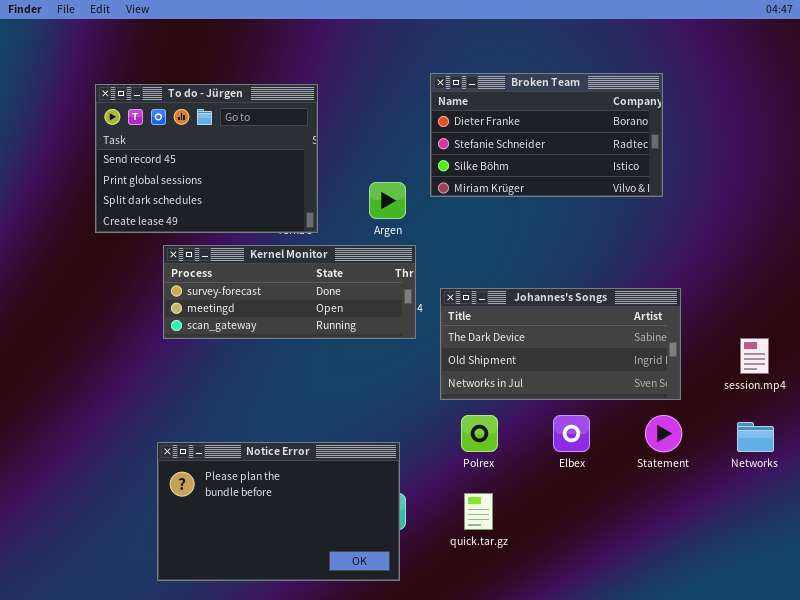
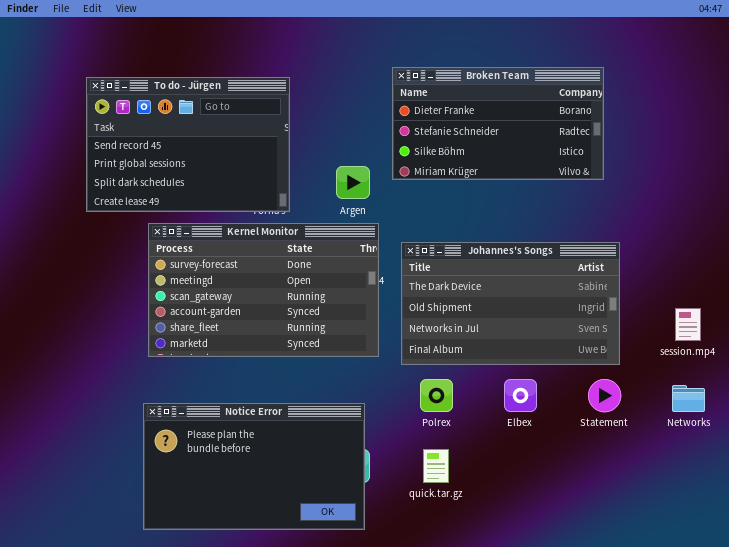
Kernel Monitor: [163,245,416,339] -> [148,223,379,357], resized
Johannes's Songs: [440,288,681,400] -> [401,242,620,365], resized

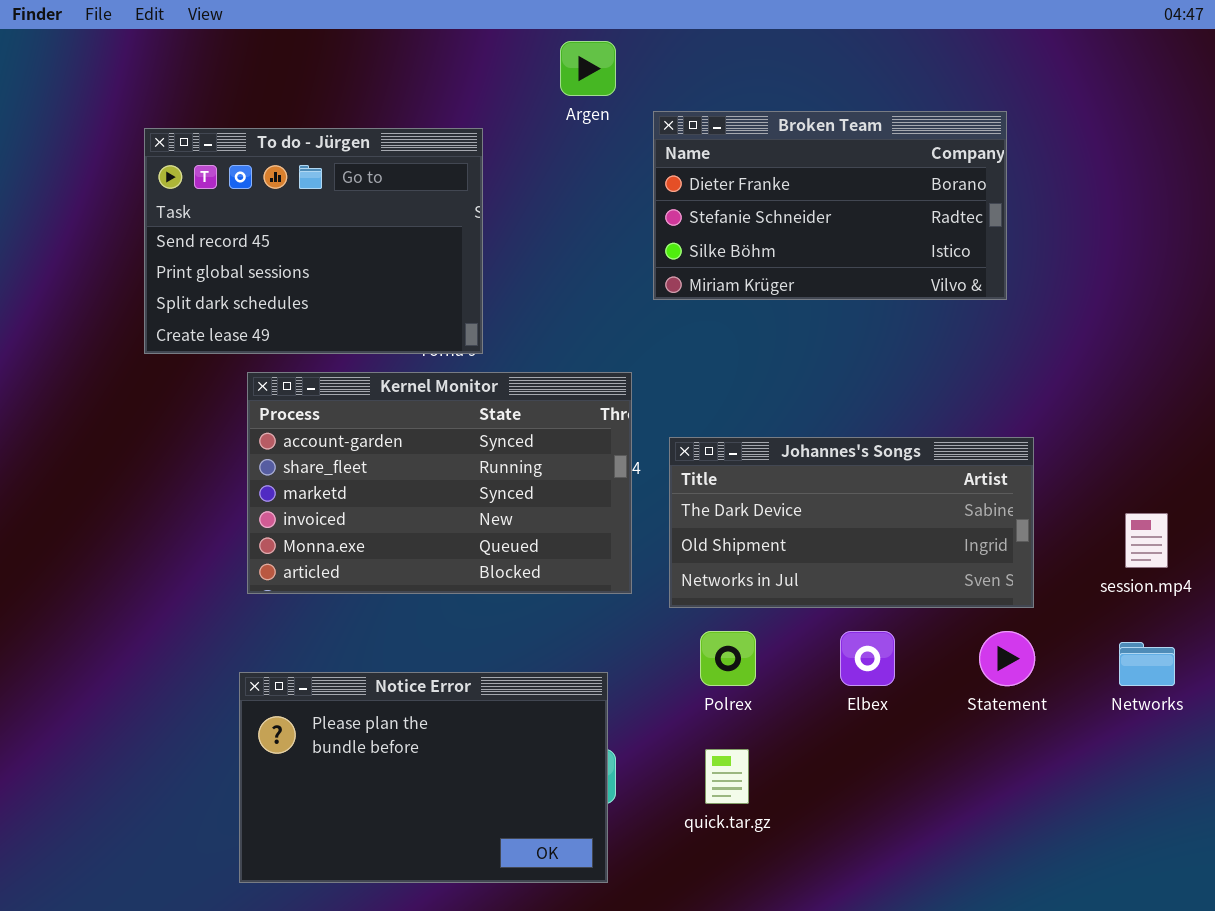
Argen: [336,166,370,199] -> [560,41,616,96], moved
Kernel Monitor: [148,223,379,357] -> [247,372,632,594], scrolled down 3 rows
Johannes's Songs: [401,242,620,365] -> [669,437,1034,608], resized

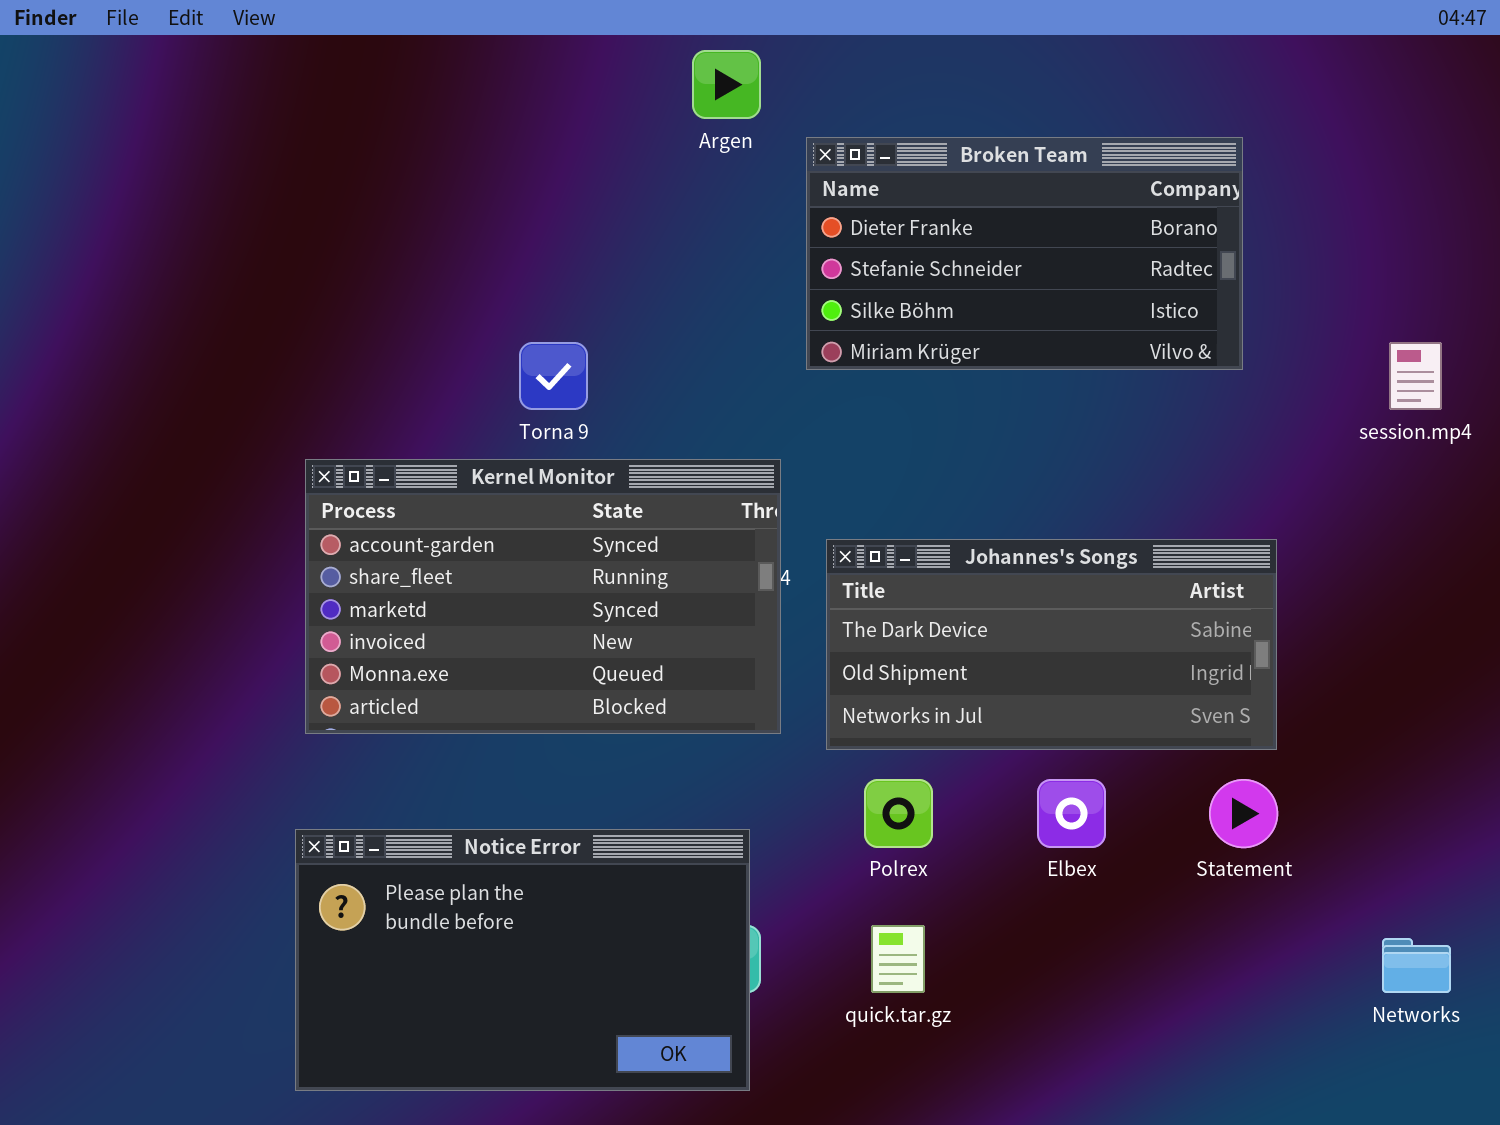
To do - Jürgen: [144,128,483,354] -> none, closed
session.mp4: [1125,513,1168,568] -> [1389,342,1442,410], moved
Networks: [1119,642,1175,686] -> [1382,938,1451,993], moved

